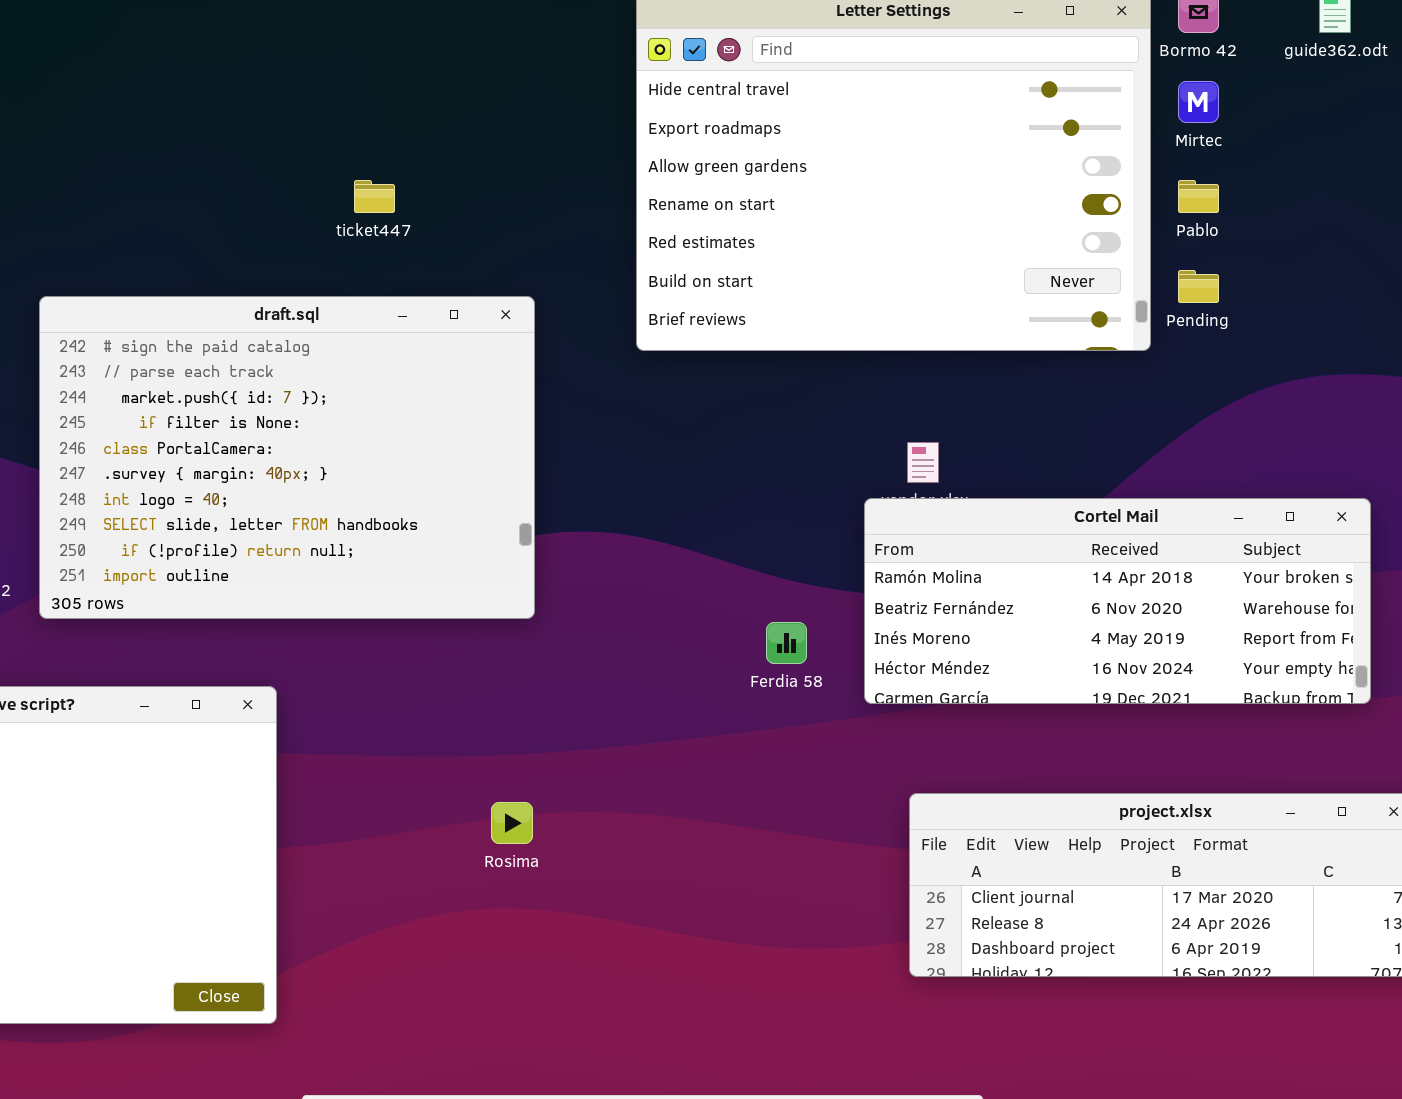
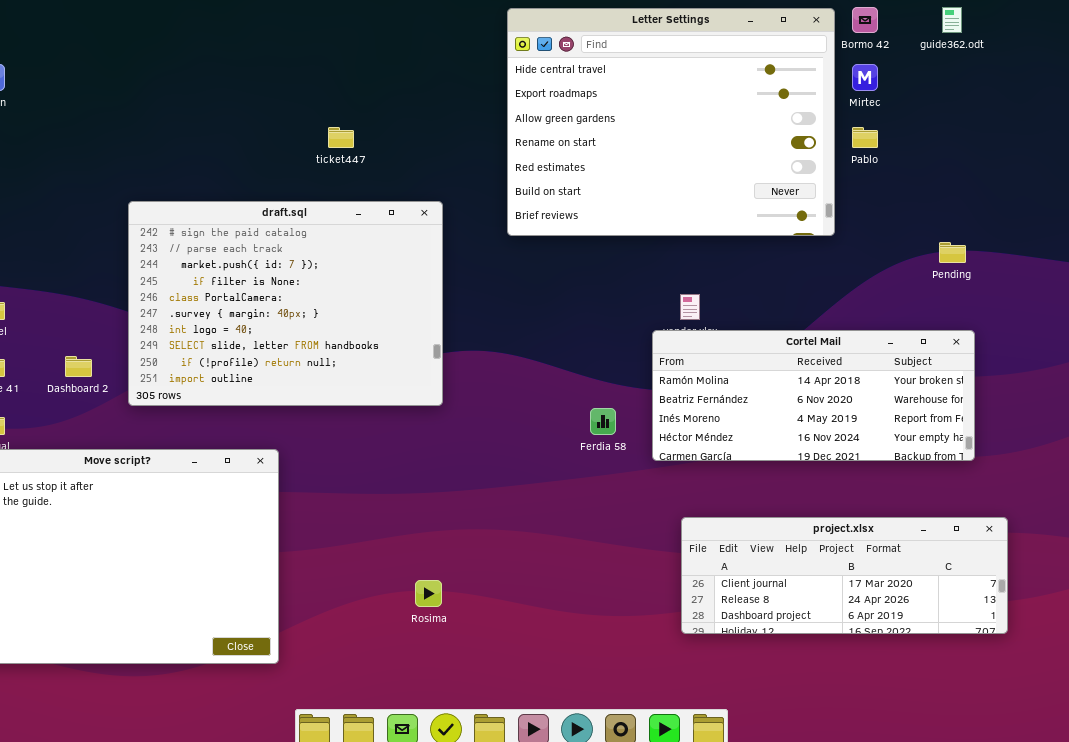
Pending: [1178,270,1219,303] -> [939,242,966,263], moved
Rosima: [491,802,533,844] -> [415,580,442,607], moved

